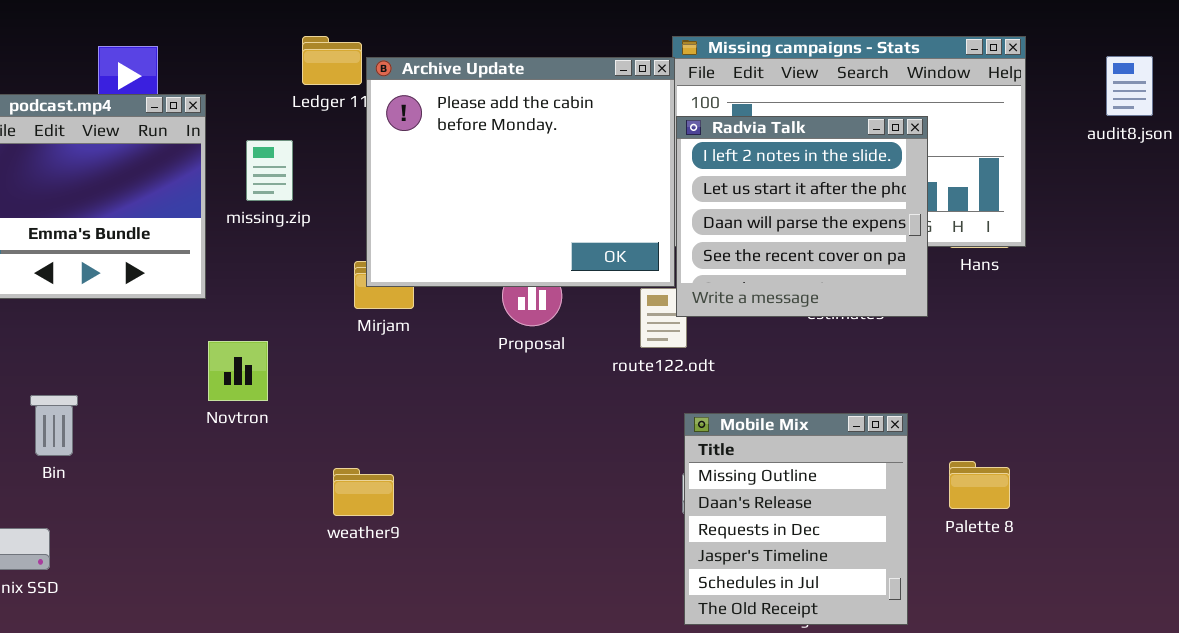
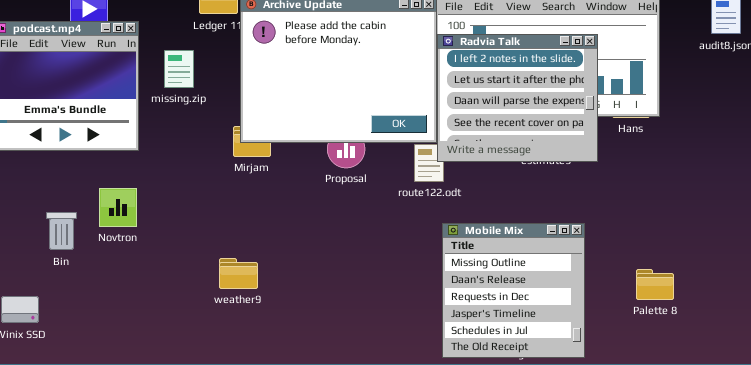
Novtron: [208,341,268,401] -> [99,188,137,227], moved
Bin: [30,395,78,456] -> [46,212,77,250], moved
Palette 8: [949,461,1010,509] -> [636,269,674,300], moved

